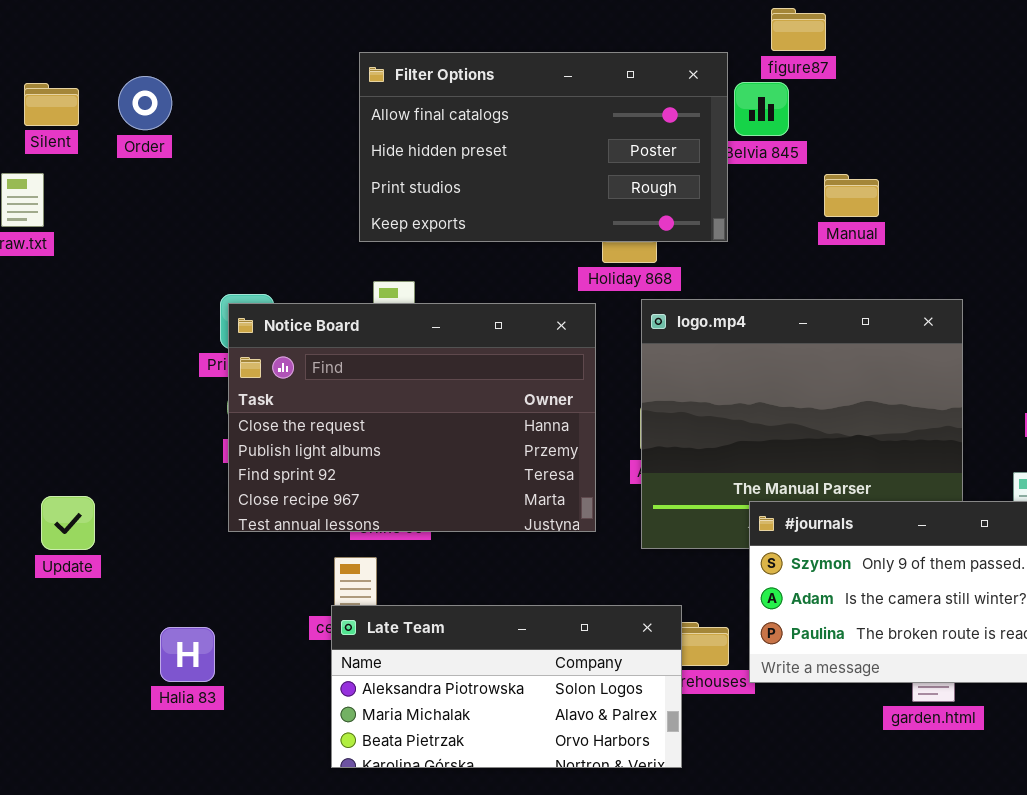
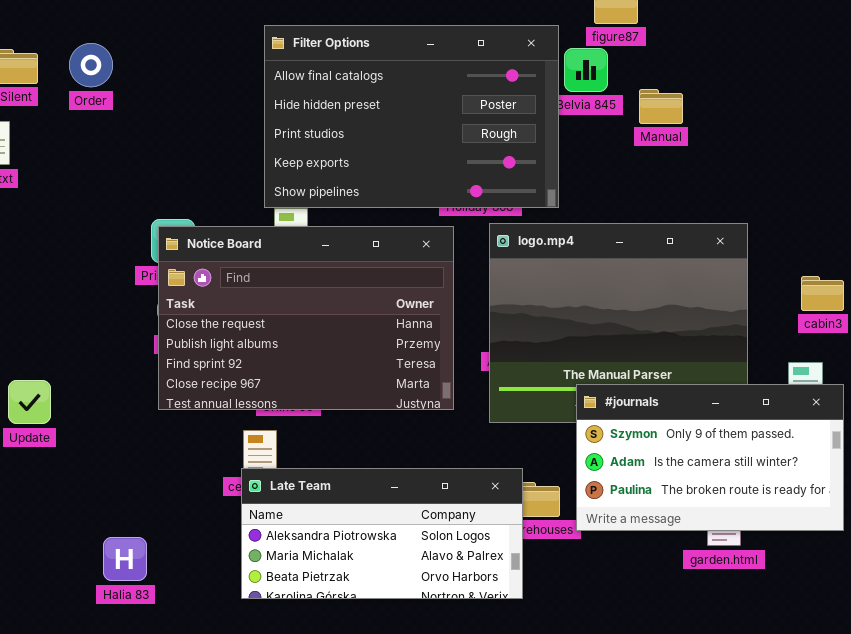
Filter Options: [359,52,728,242] -> [264,25,559,208], resized
Manual: [824,174,879,217] -> [639,89,683,124], moved
Halia 83: [160,627,215,682] -> [103,537,147,581], moved

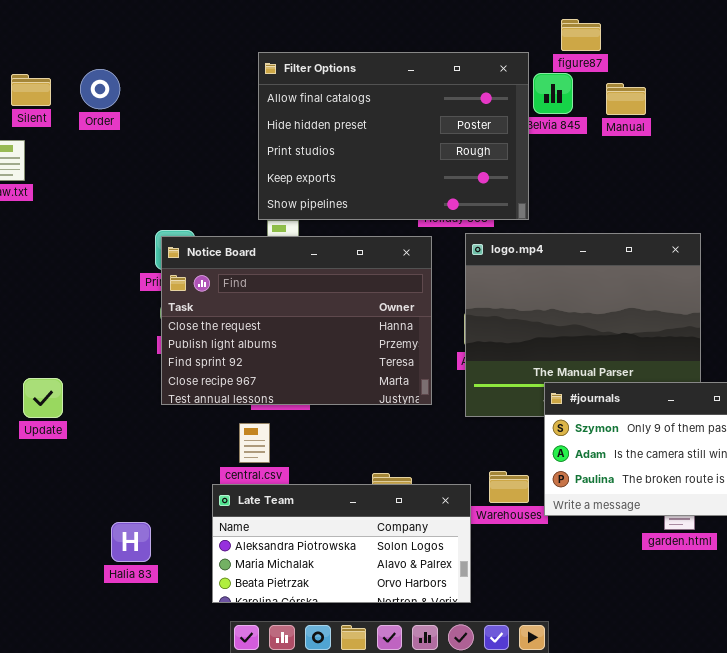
Manual: [639,89,683,124] -> [606,83,646,115], moved
Late Team: [241,468,523,599] -> [212,484,471,603], moved

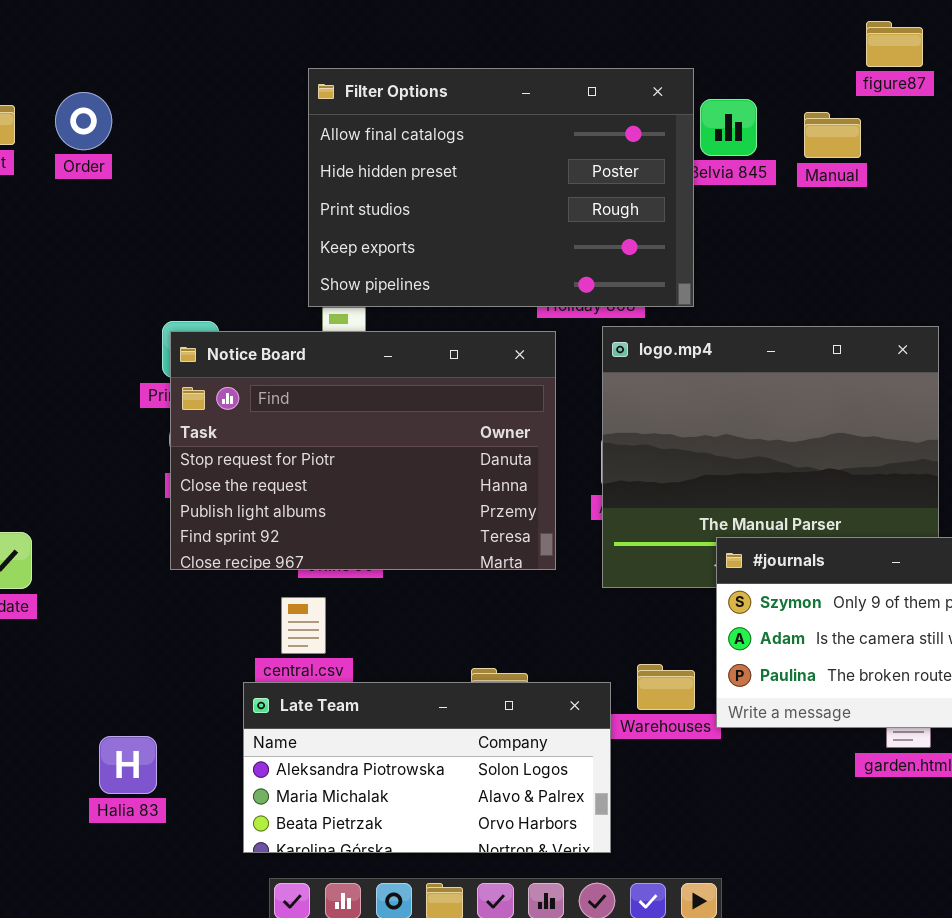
figure87: [561,19,601,51] -> [866,21,923,67], moved
Notice Board: [161,236,432,405] -> [170,331,556,570], scrolled up 1 row

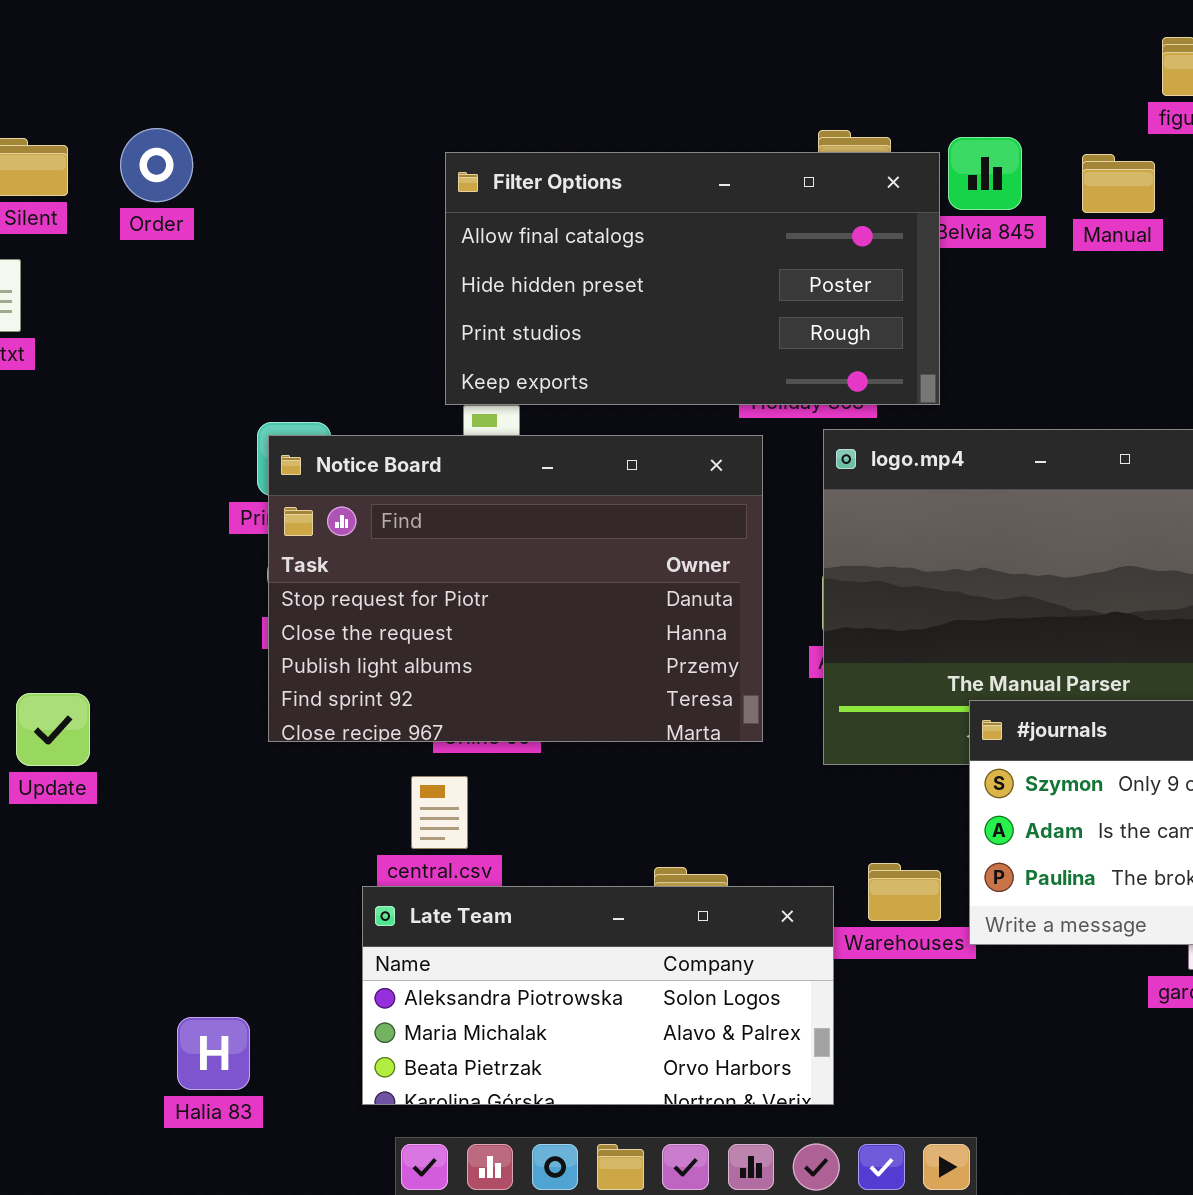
Filter Options: [308,68,694,307] -> [445,152,940,405], resized
Halia 83: [99,736,157,794] -> [177,1017,250,1090], moved

